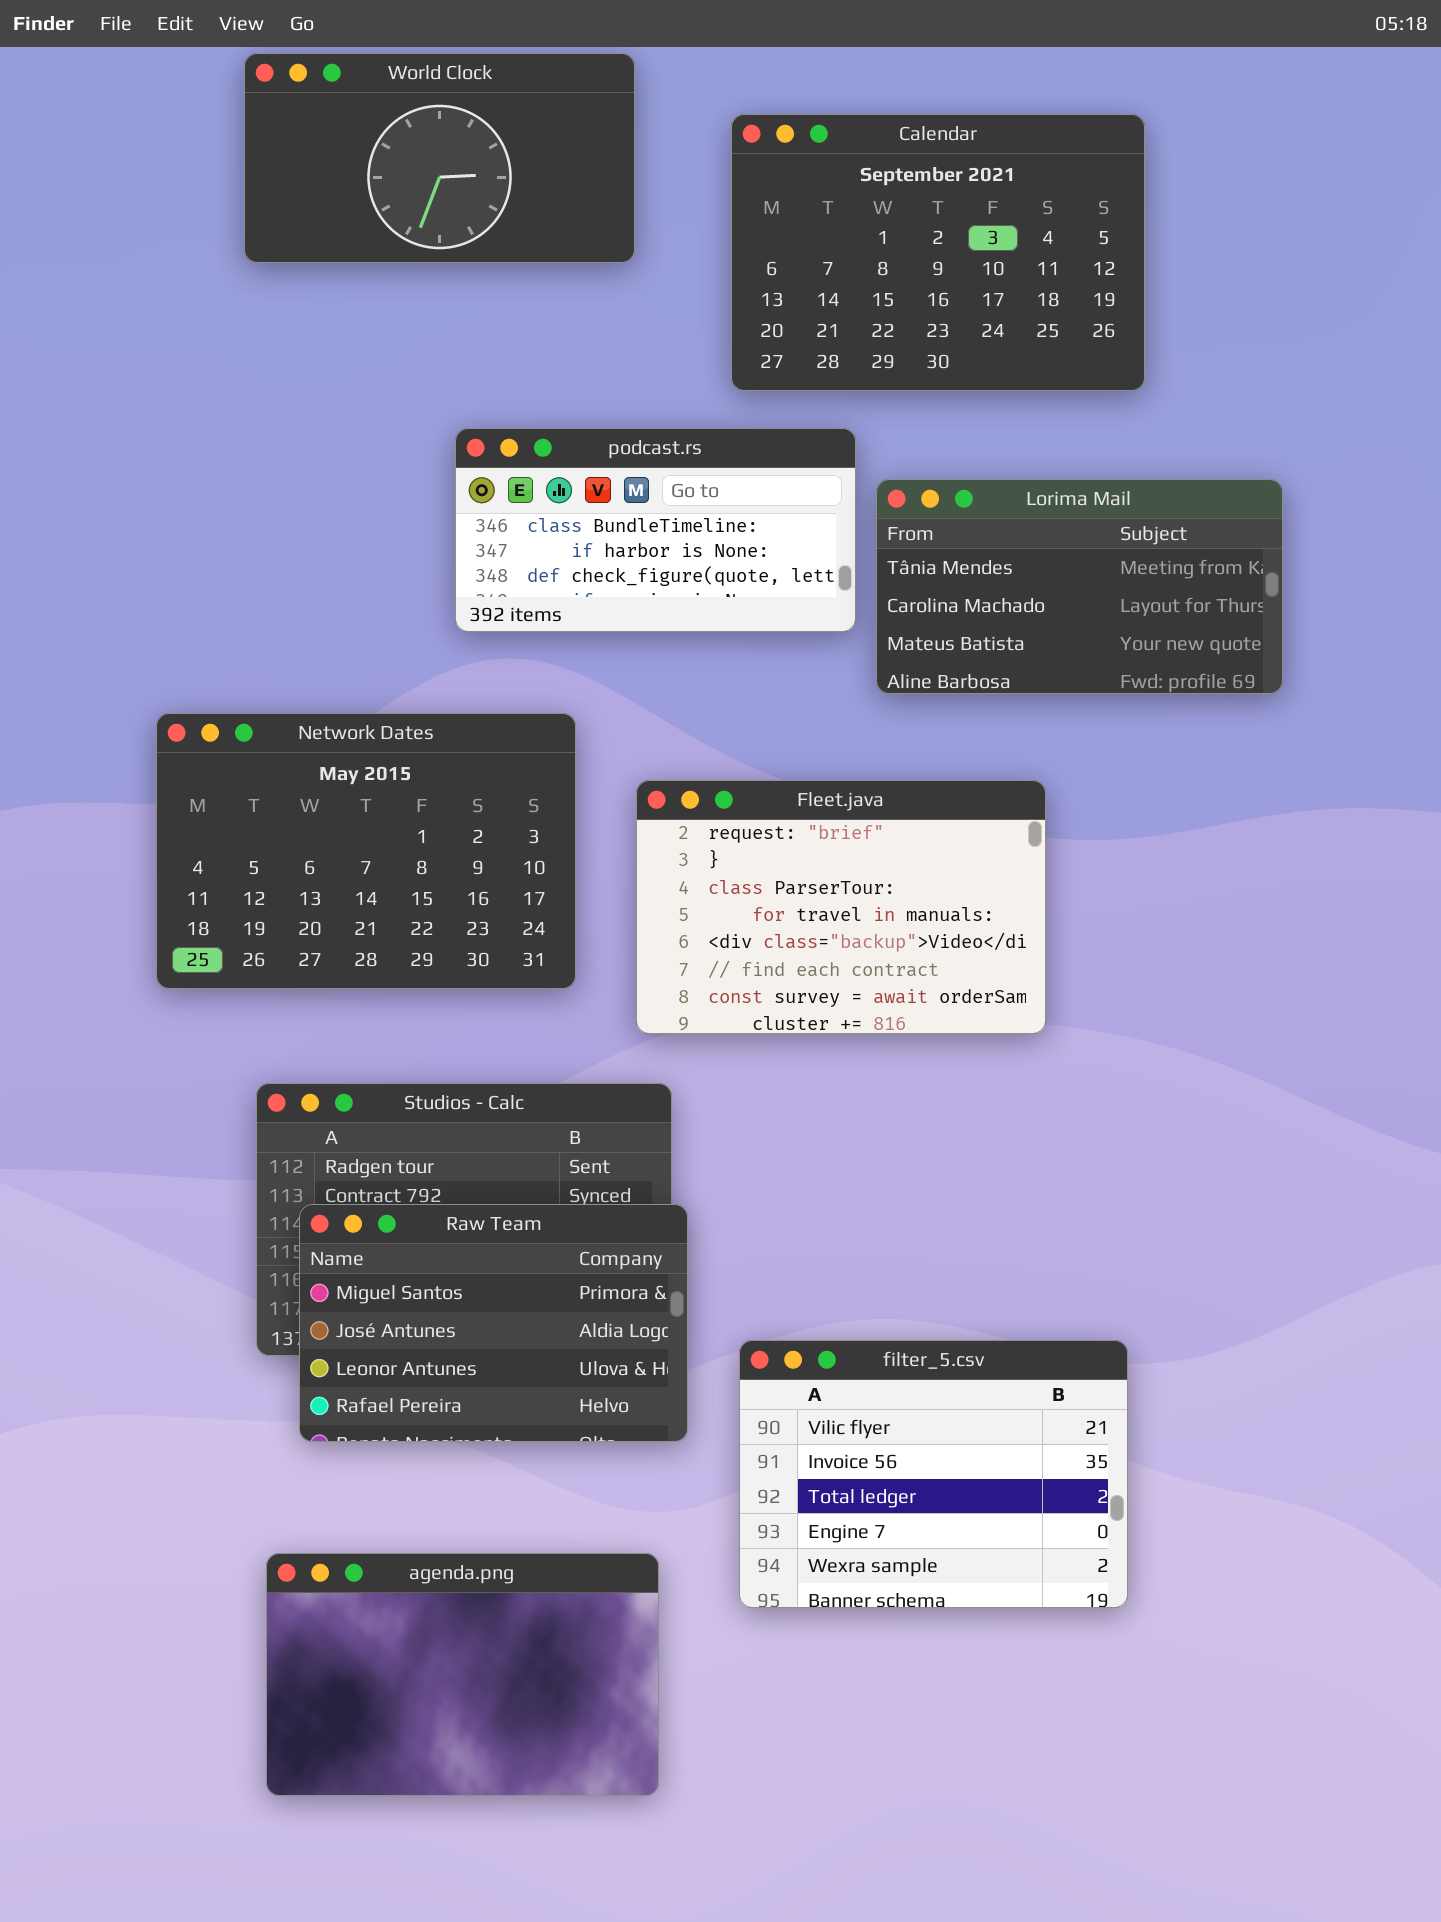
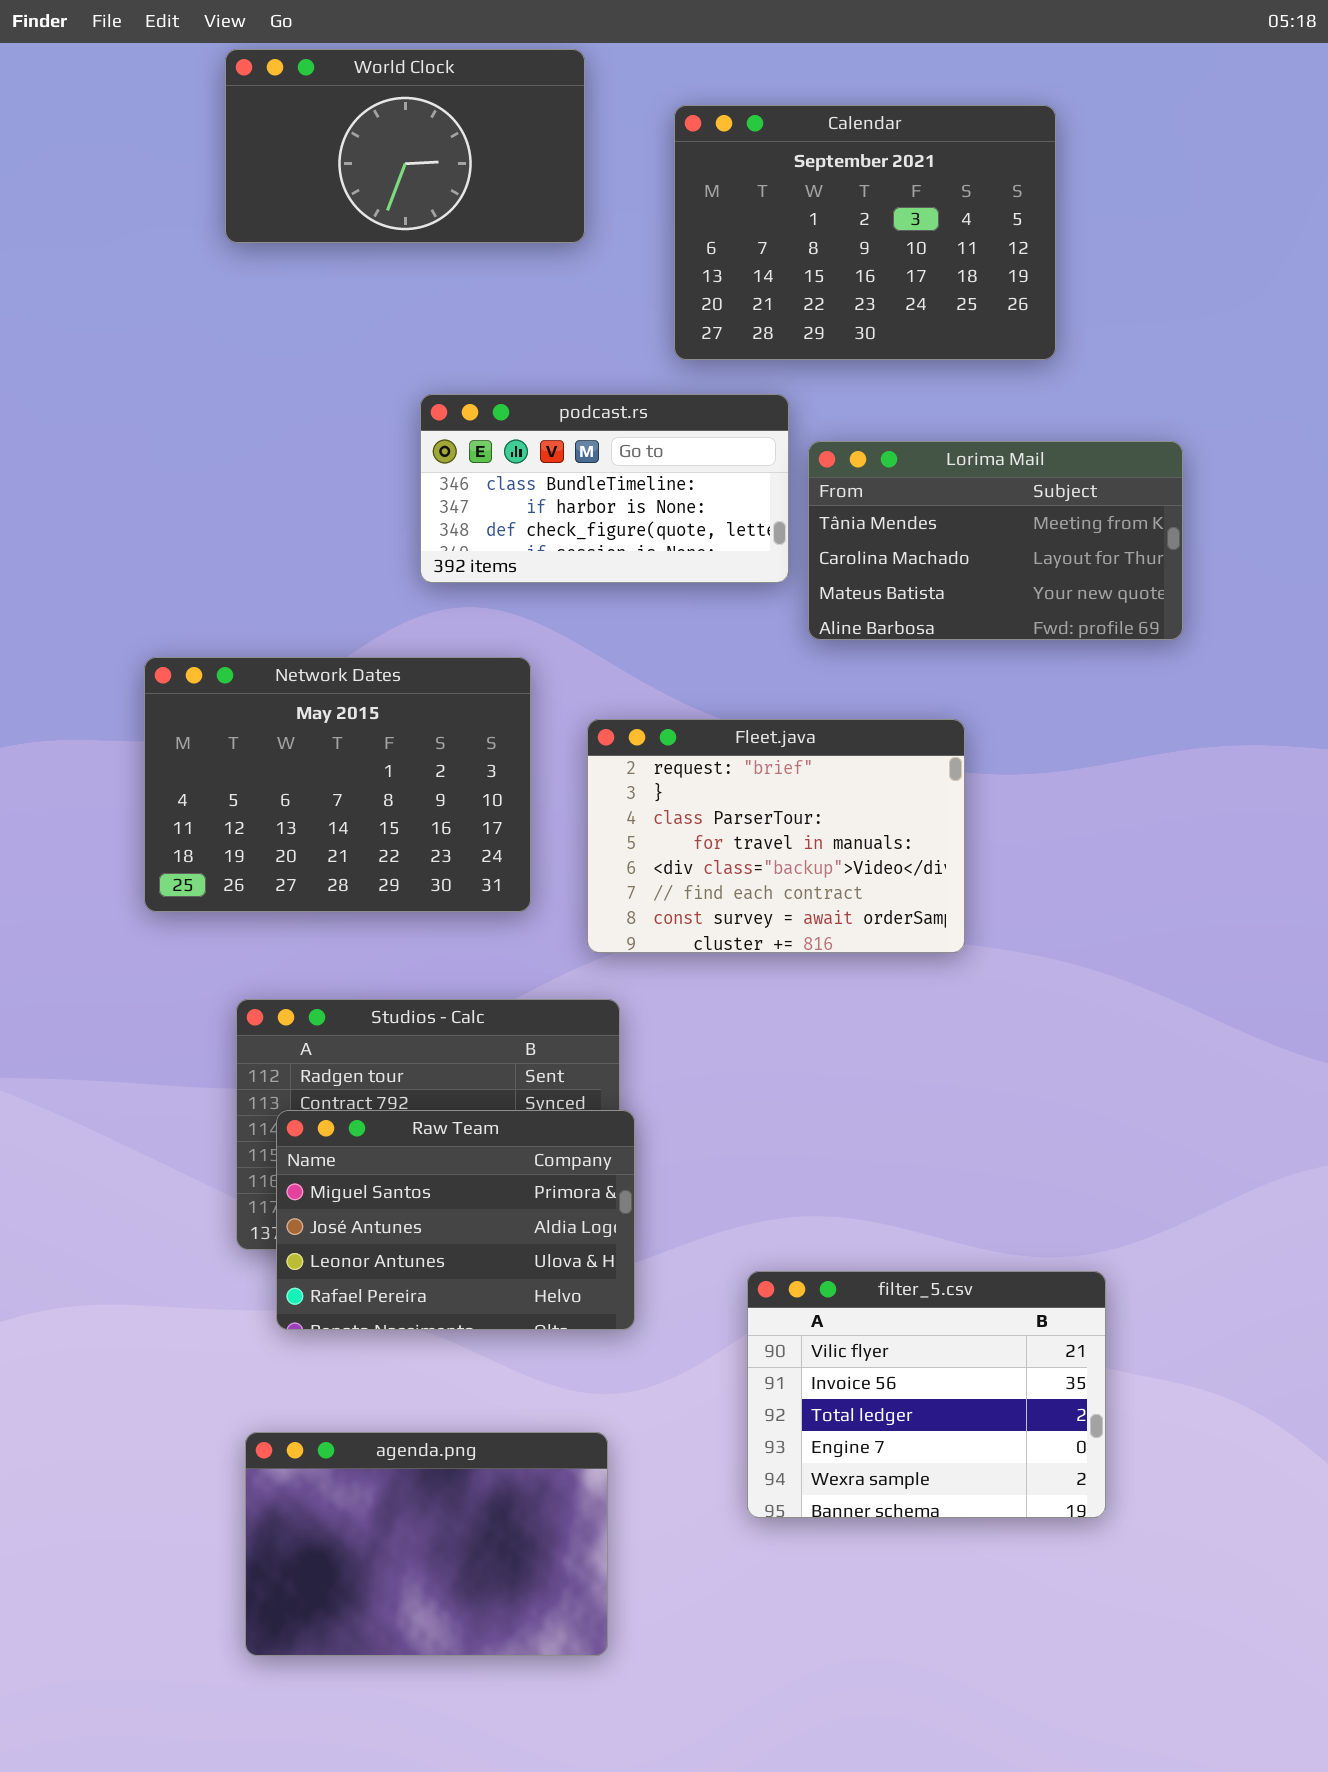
filter_5.csv: [739,1340,1128,1608] -> [747,1271,1106,1518], moved

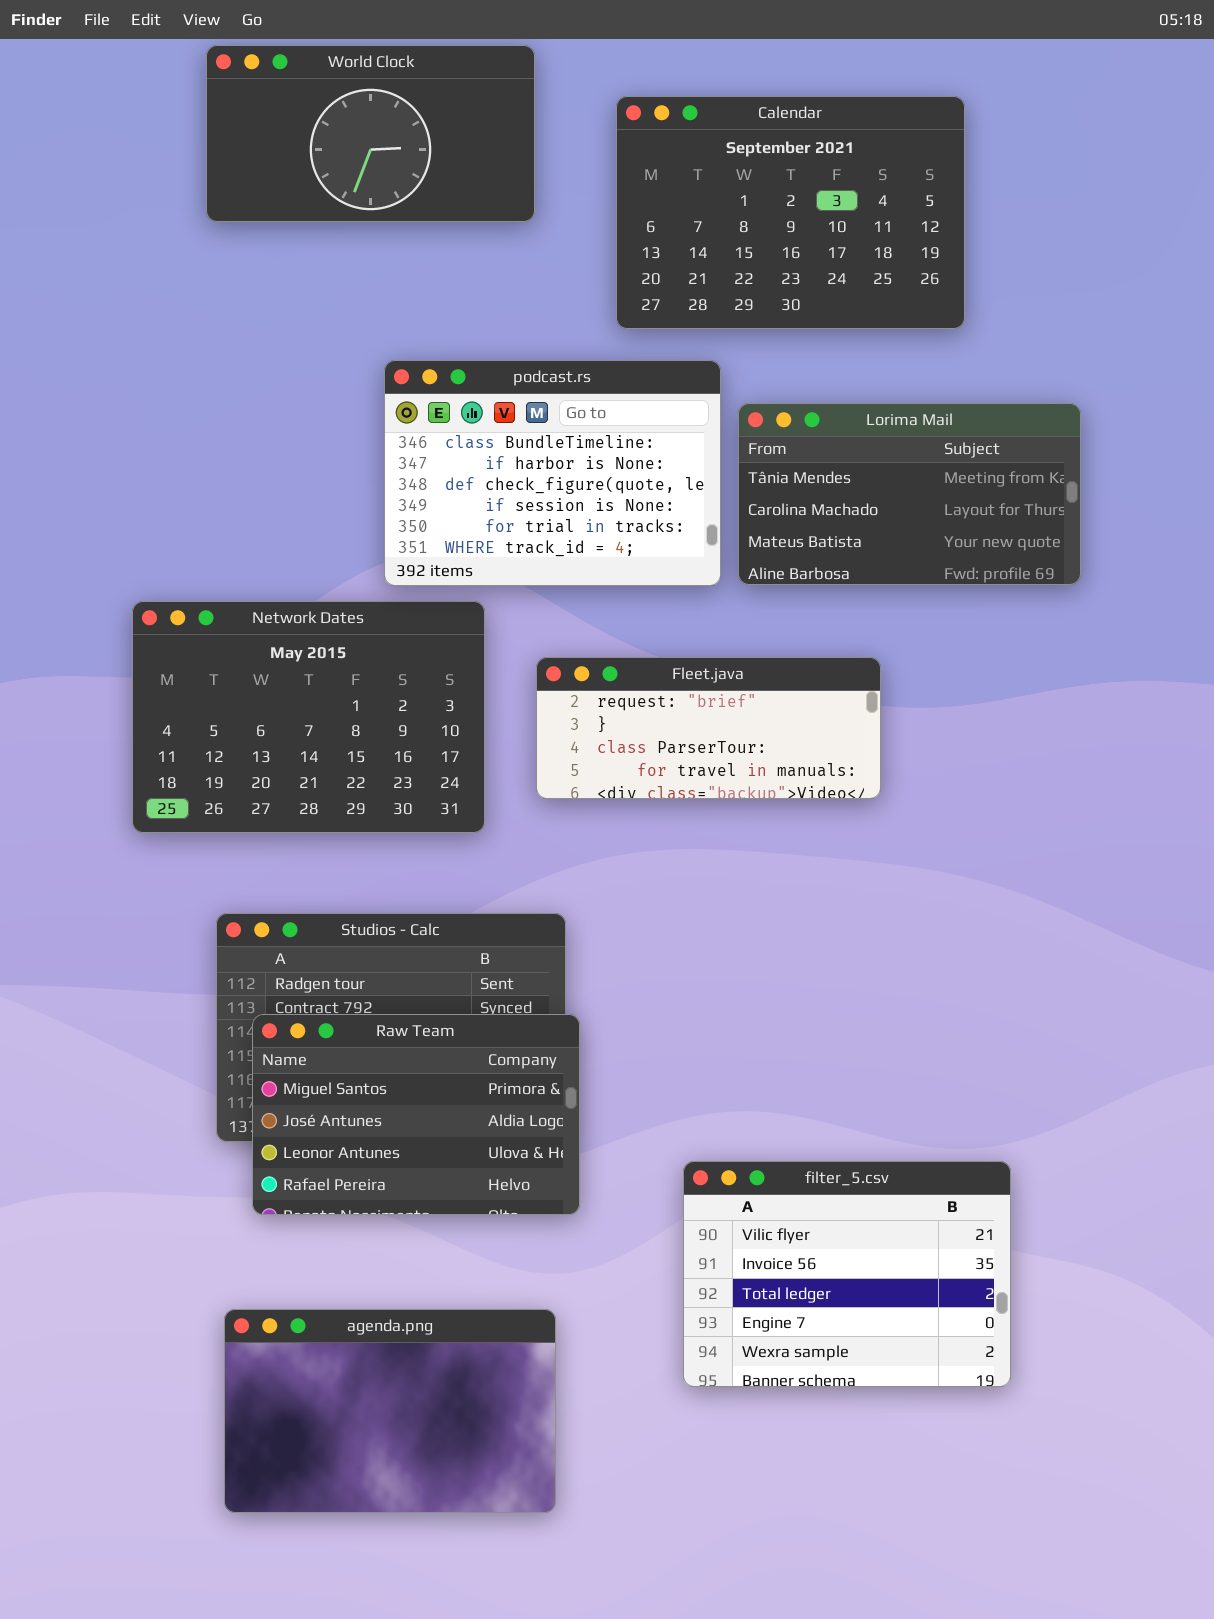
podcast.rs: [420,394,789,583] -> [384,360,721,586], resized
Fleet.java: [587,719,965,953] -> [536,657,881,799], resized

